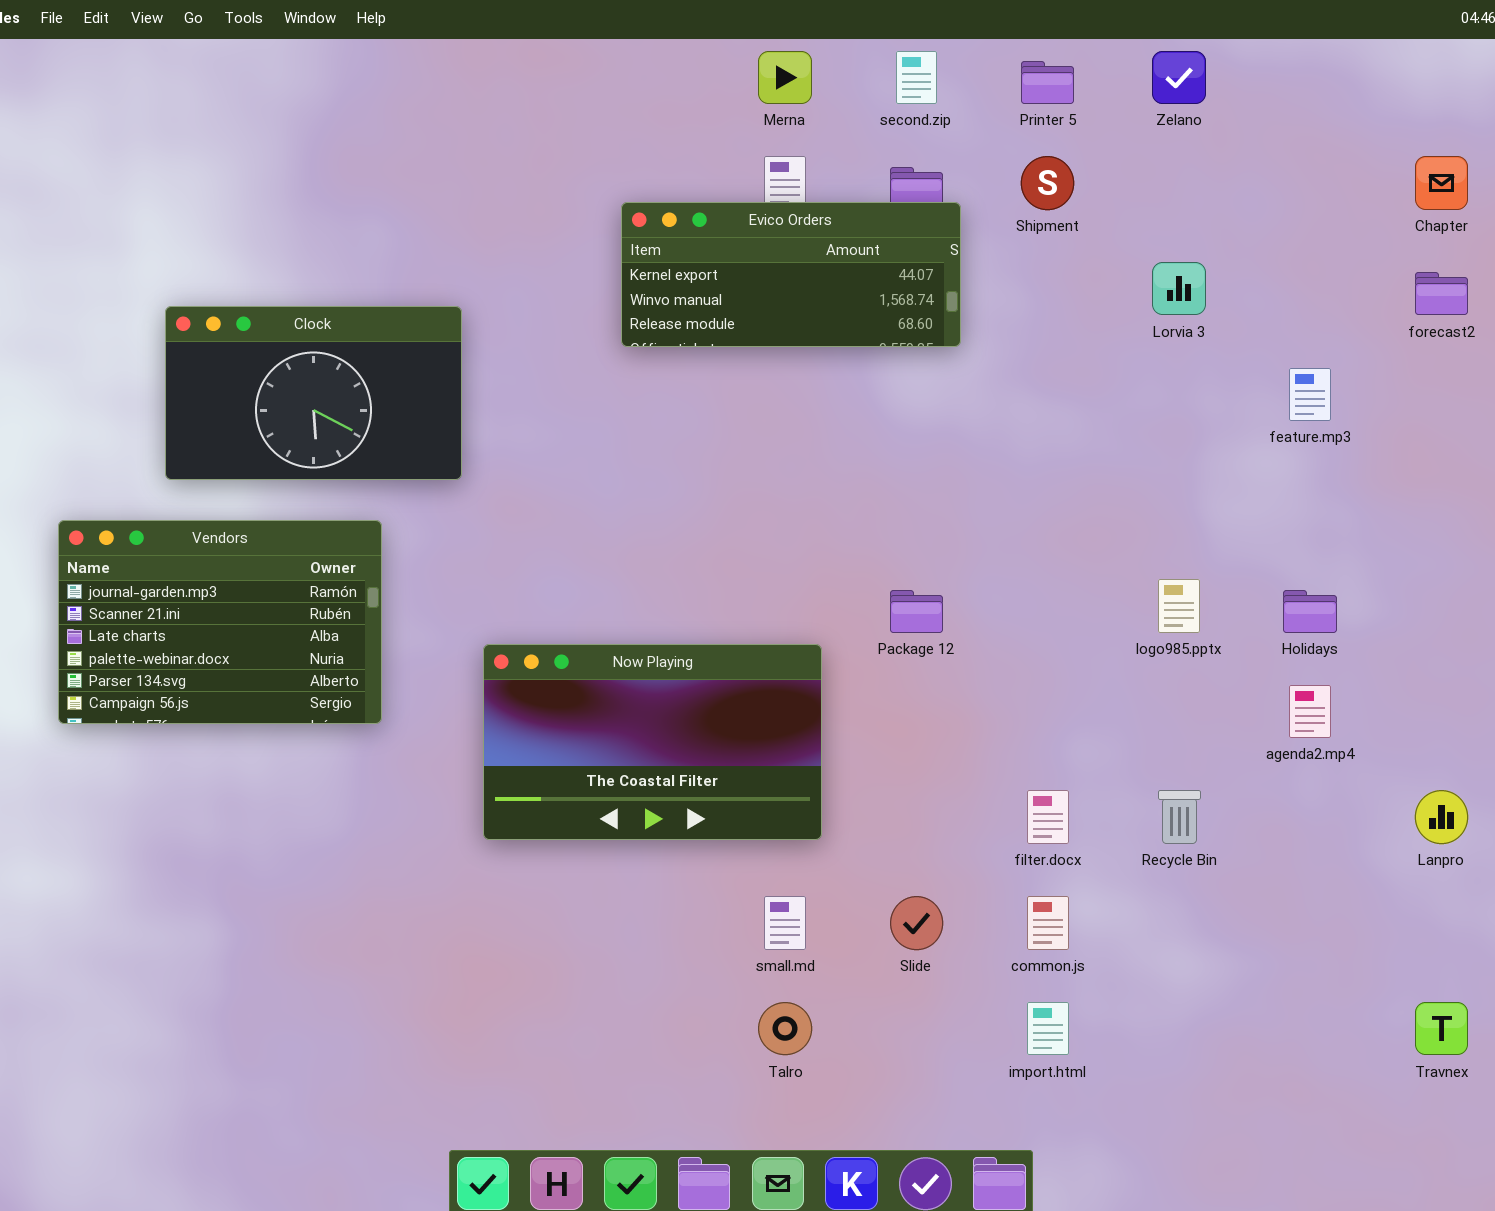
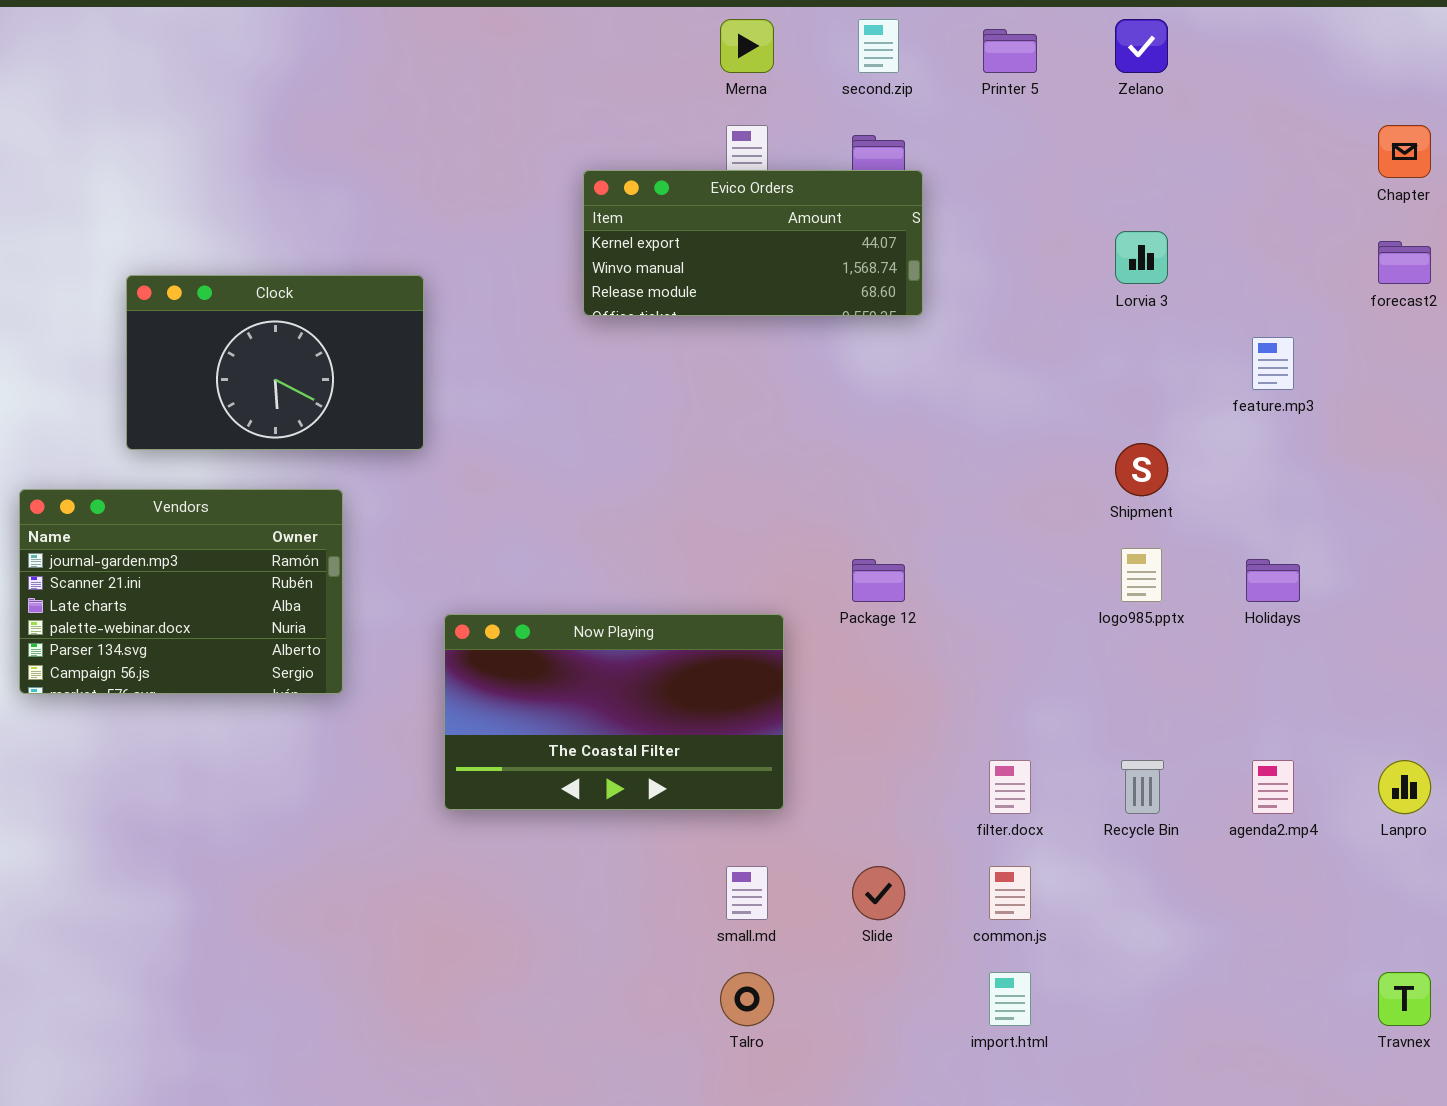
Shipment: [1021,156,1074,210] -> [1115,443,1168,496], moved
agenda2.mp4: [1289,685,1331,738] -> [1252,760,1294,814], moved

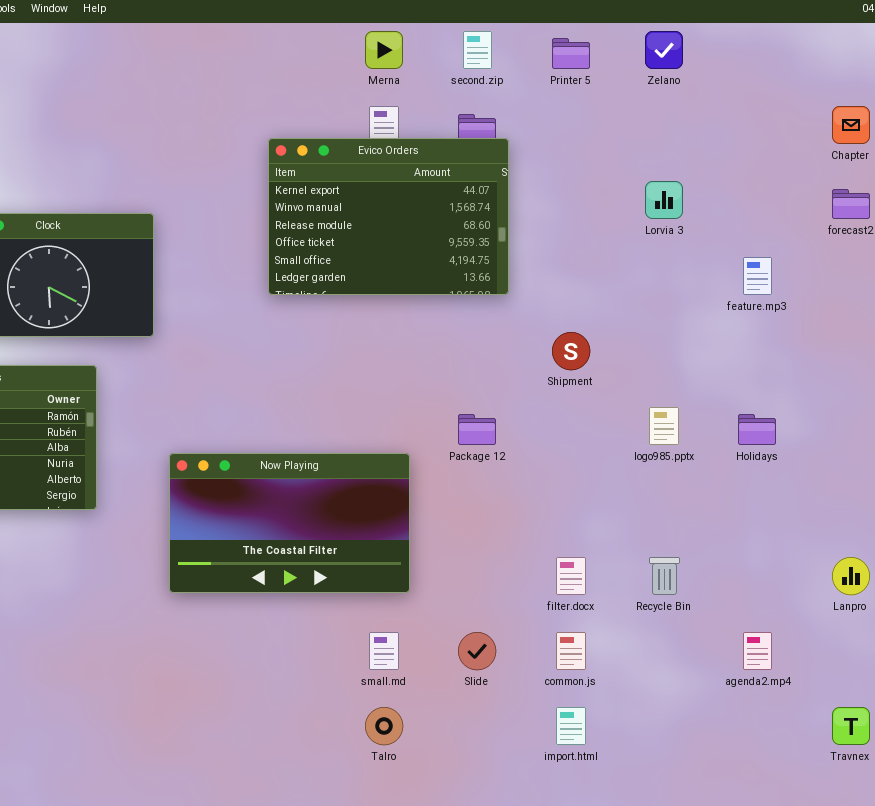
Evico Orders: [583,170,923,316] -> [268,138,509,295], resized
Shipment: [1115,443,1168,496] -> [552,332,590,370], moved
agenda2.mp4: [1252,760,1294,814] -> [743,632,772,670], moved

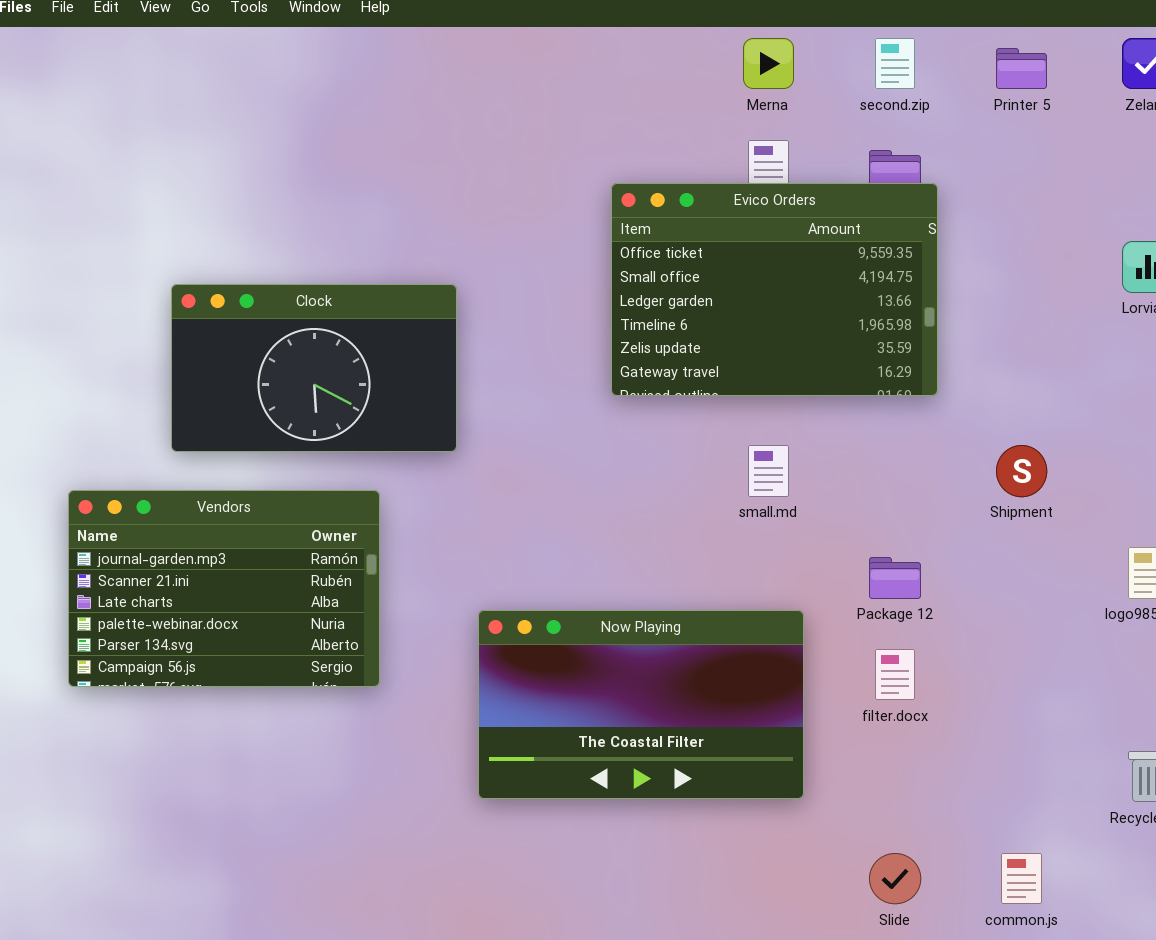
Evico Orders: [268,138,509,295] -> [611,183,938,396], scrolled down 3 rows
filter.docx: [556,557,586,595] -> [875,649,915,700], moved
small.md: [369,632,399,670] -> [748,445,789,497], moved

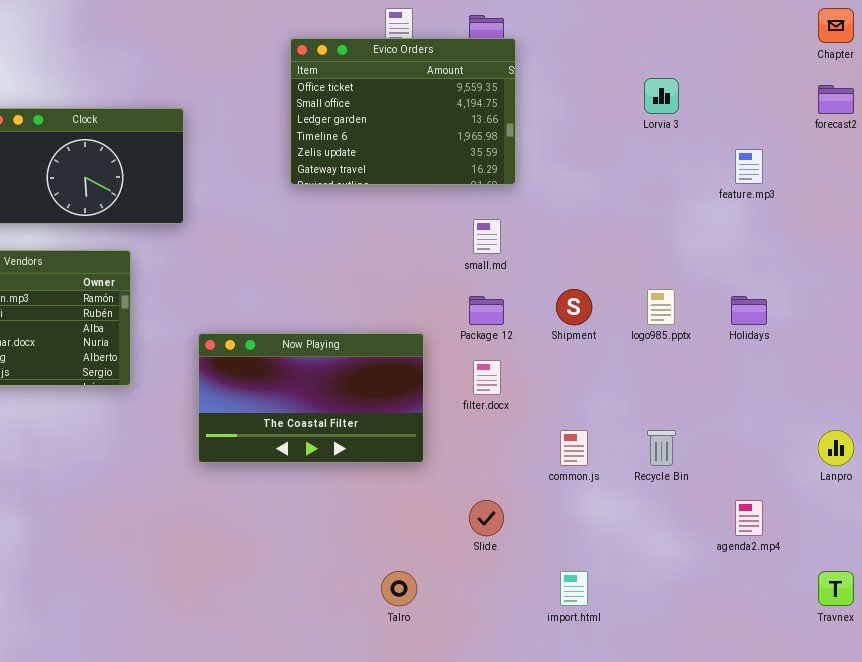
small.md: [748,445,789,497] -> [473,219,501,254], moved
Shipment: [996,445,1047,497] -> [556,289,592,325], moved
common.js: [1001,853,1042,904] -> [560,430,588,466], moved

